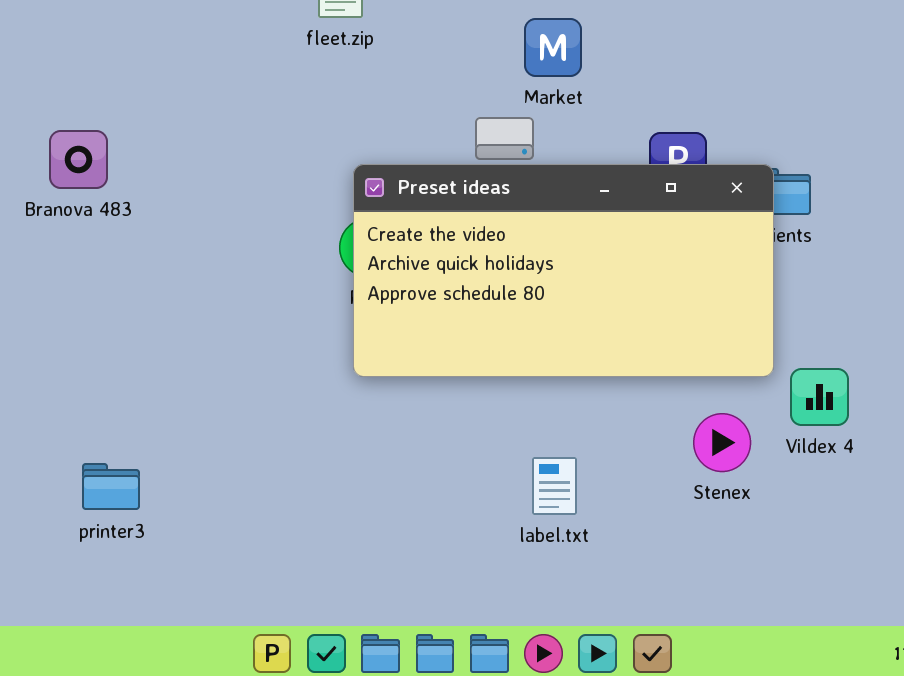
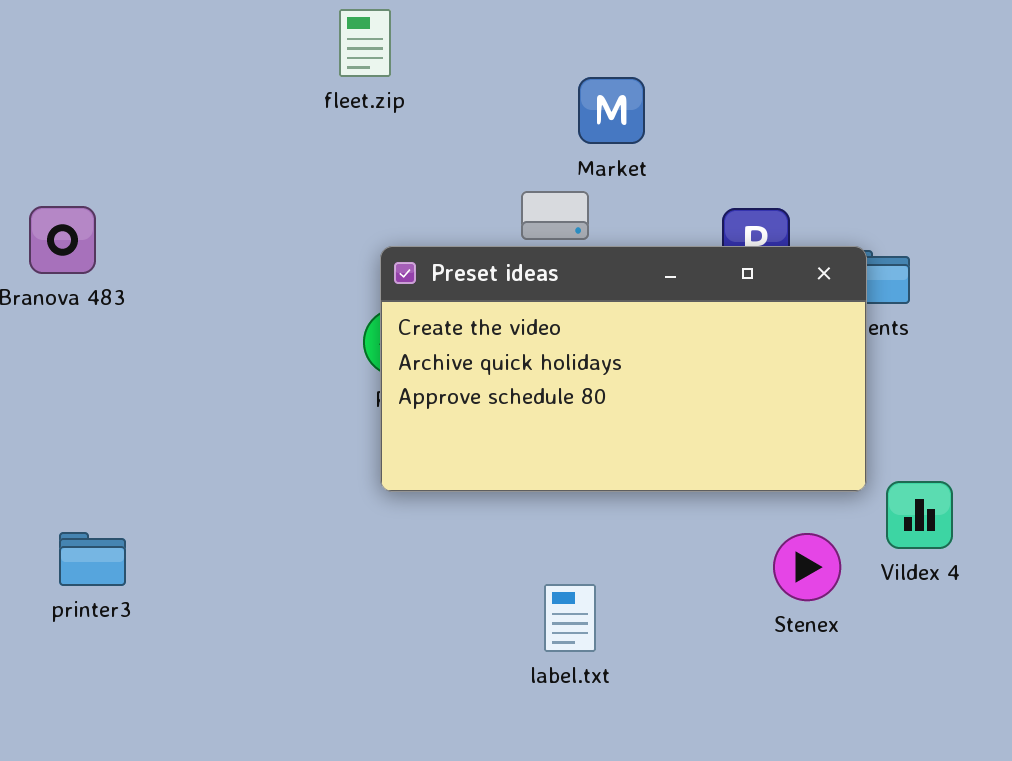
label.txt: [532,457,577,515] -> [544,584,596,652], moved
printer3: [82,463,140,510] -> [59,532,126,586], moved

